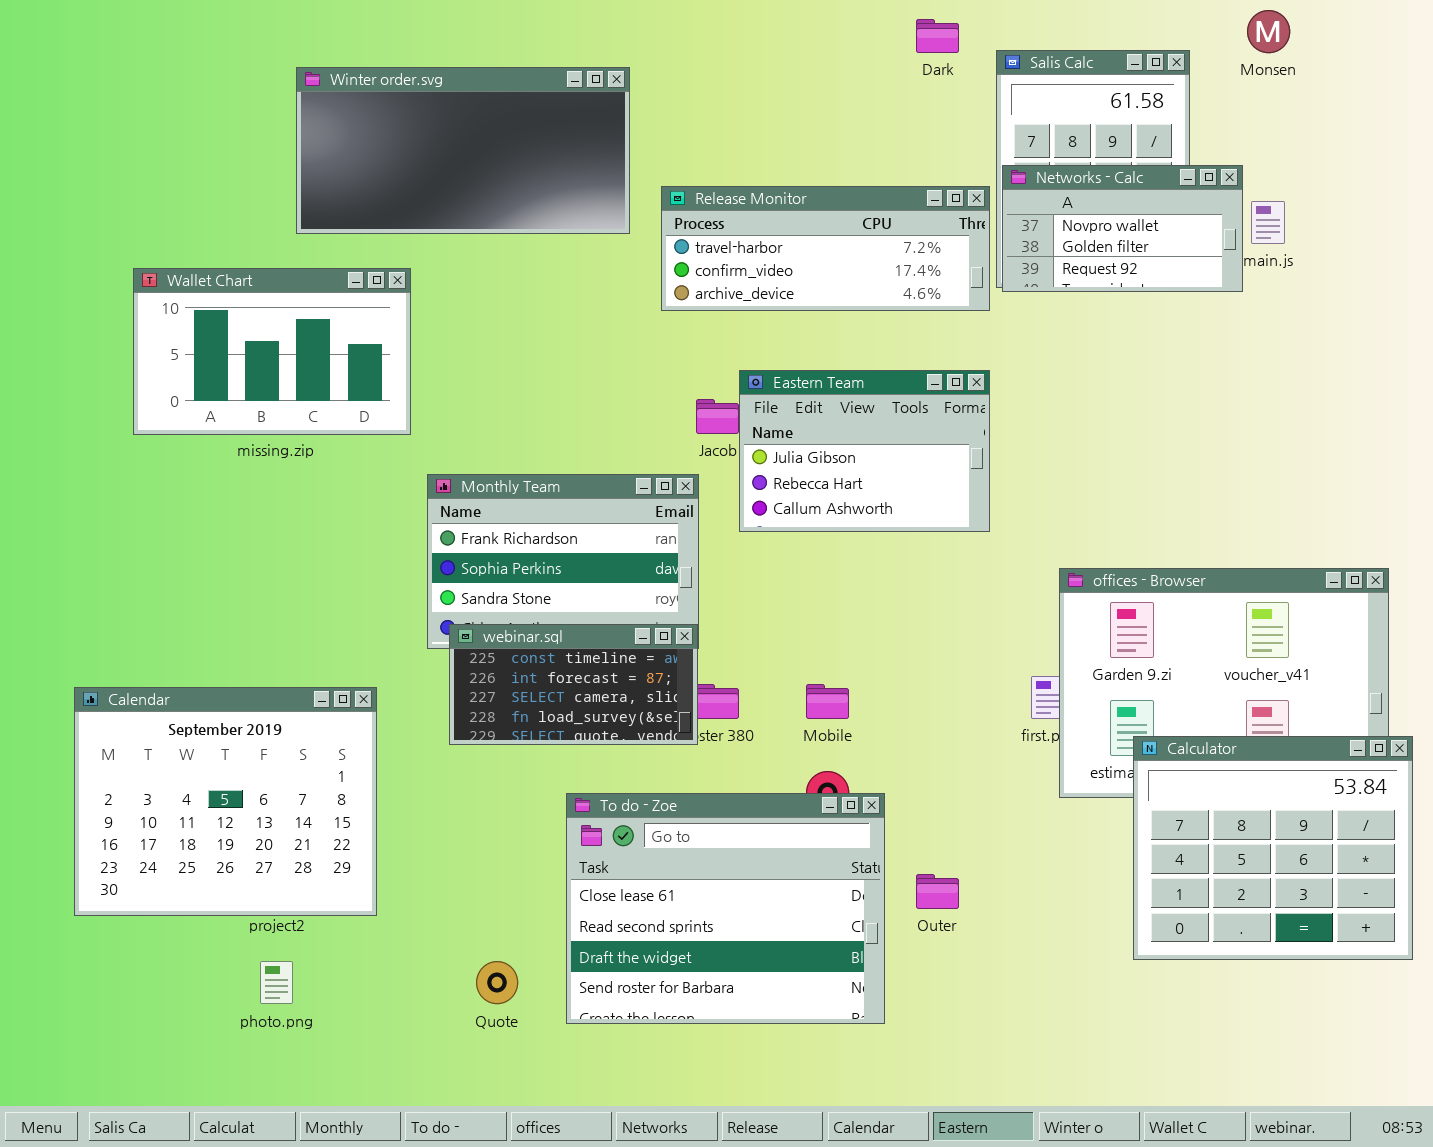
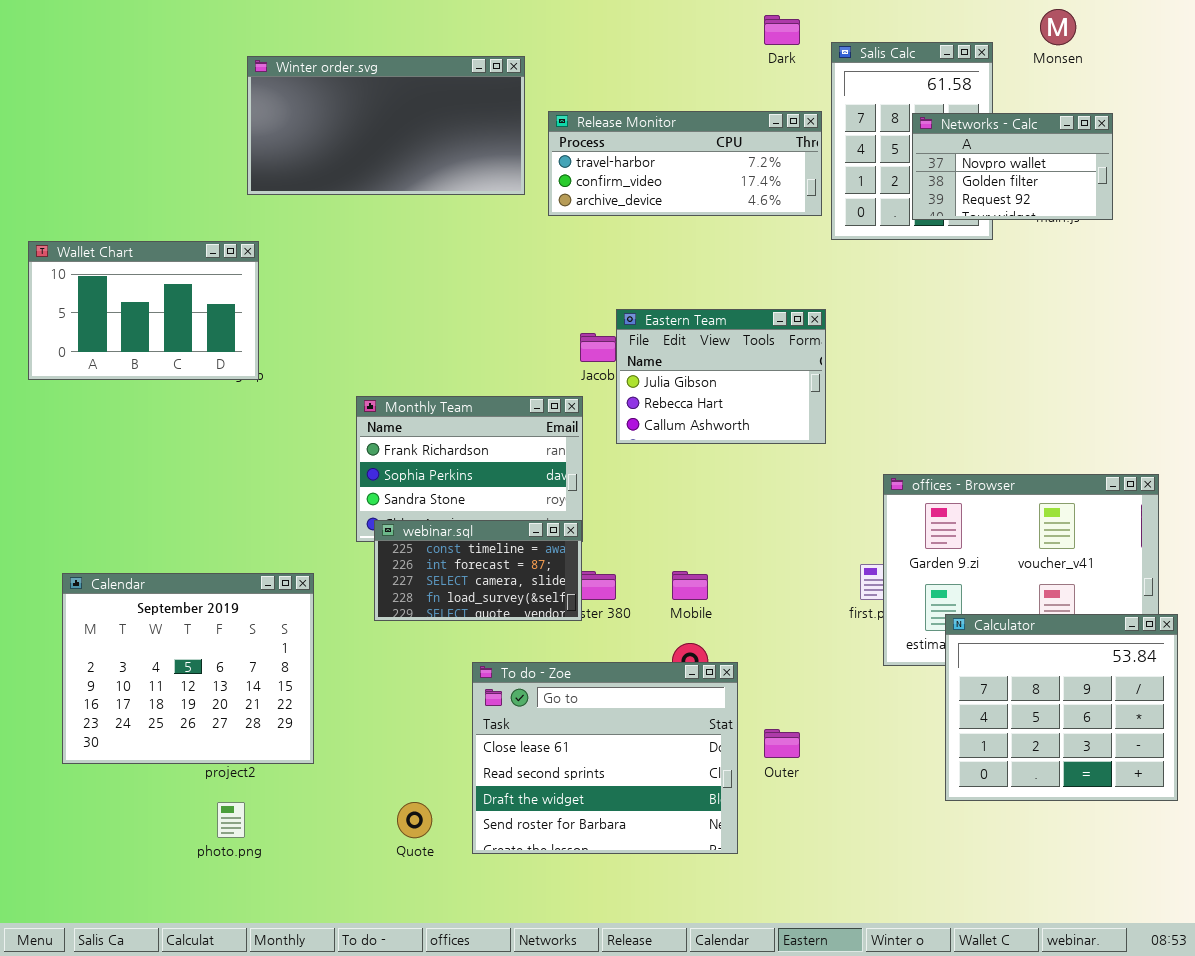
Networks - Calc: [1002,165,1243,292] -> [912,113,1113,220], moved
Release Monitor: [661,186,990,311] -> [548,111,822,216], moved
Wallet Chart: [133,268,411,435] -> [28,241,259,380], moved

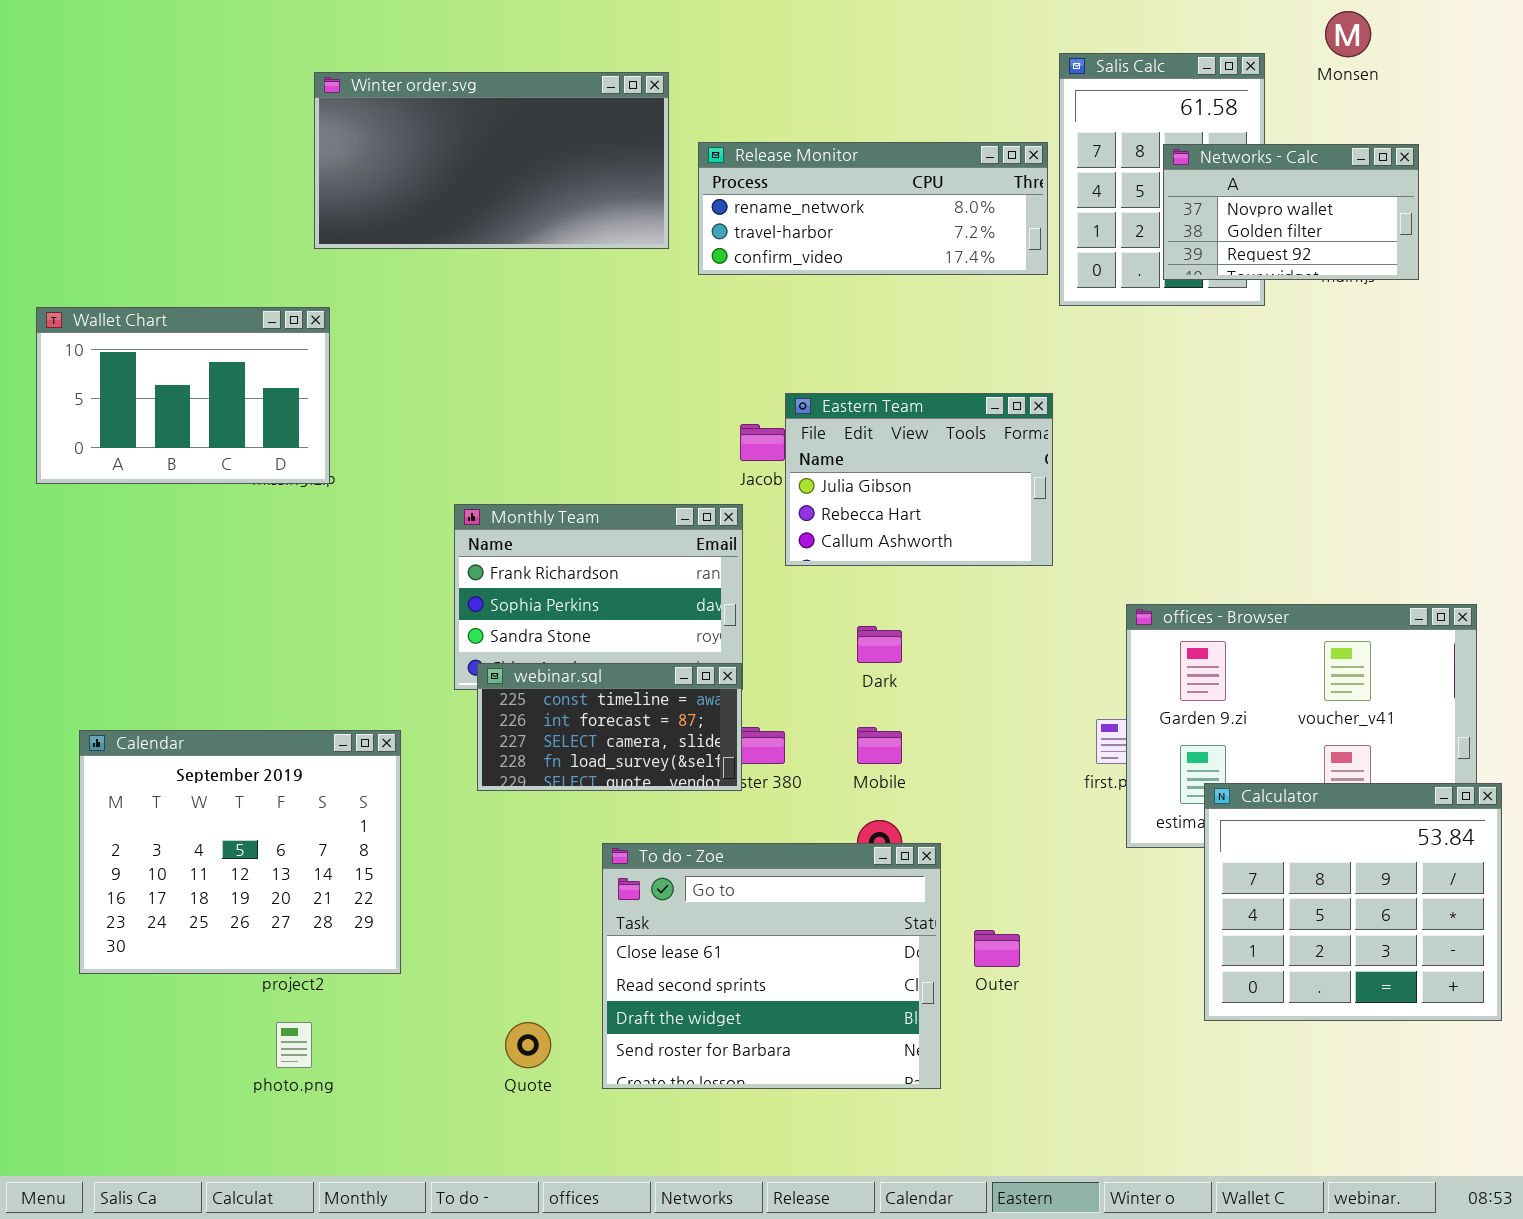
Dark: [764,15,800,45] -> [857,626,902,663], moved
Release Monitor: [548,111,822,216] -> [698,142,1048,275], scrolled up 1 row

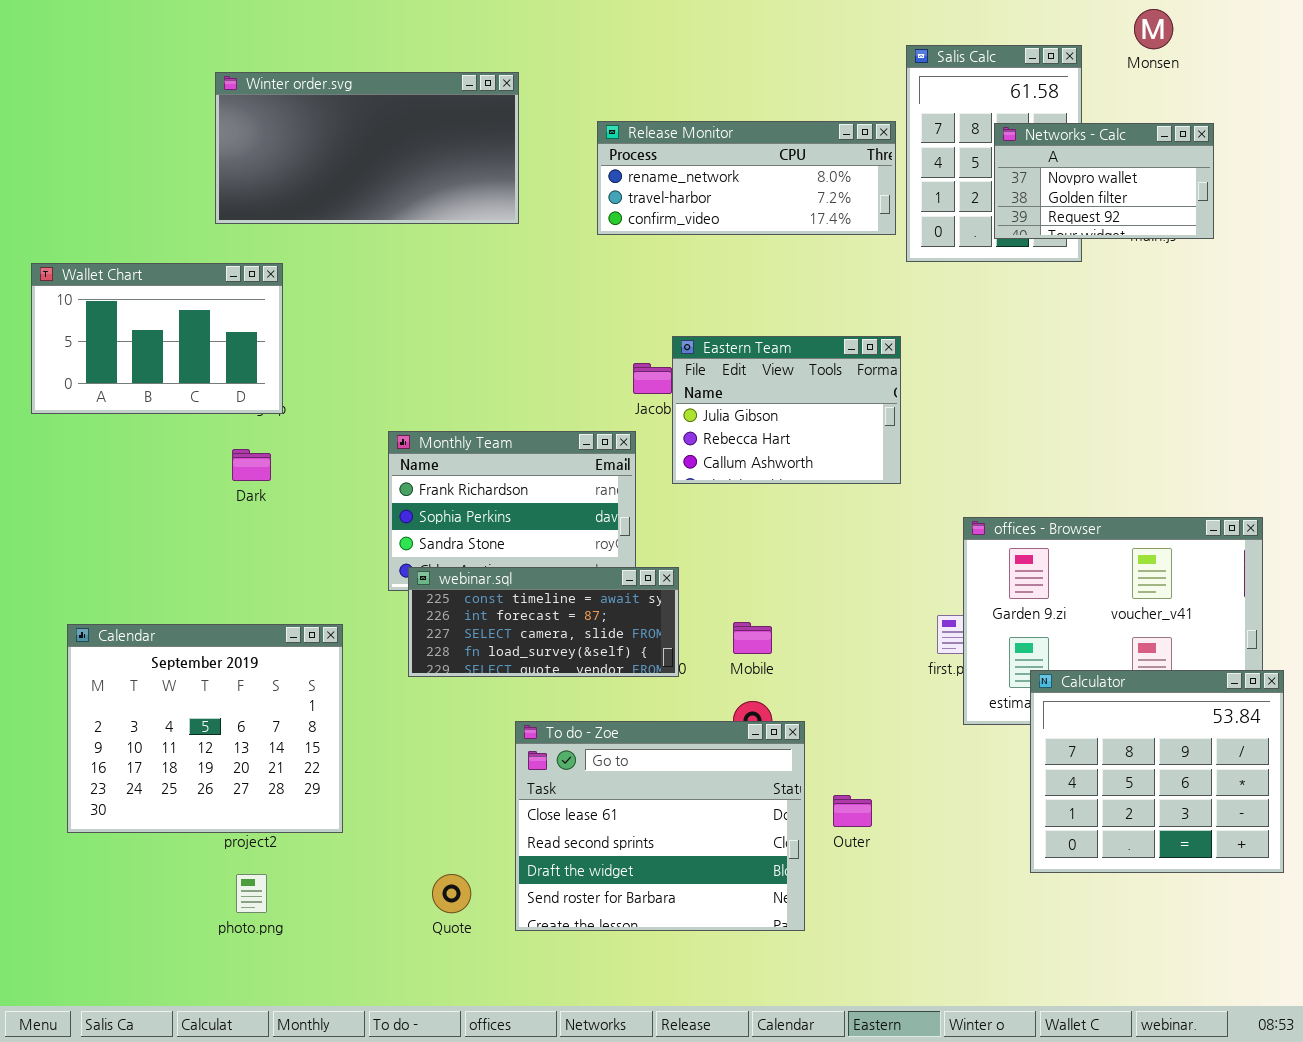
Winter order.svg: [314,72,669,249] -> [215,72,519,224], moved
Dark: [857,626,902,663] -> [232,449,271,481], moved
webinar.sql: [477,663,742,791] -> [408,567,679,677], resized

